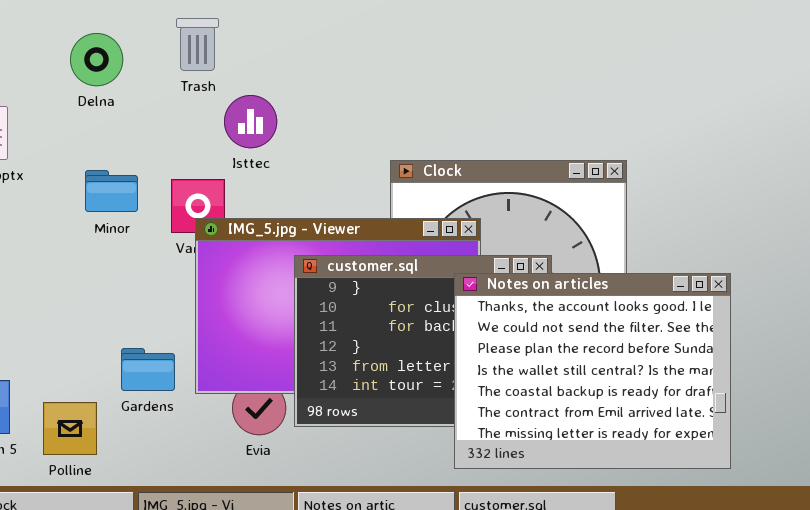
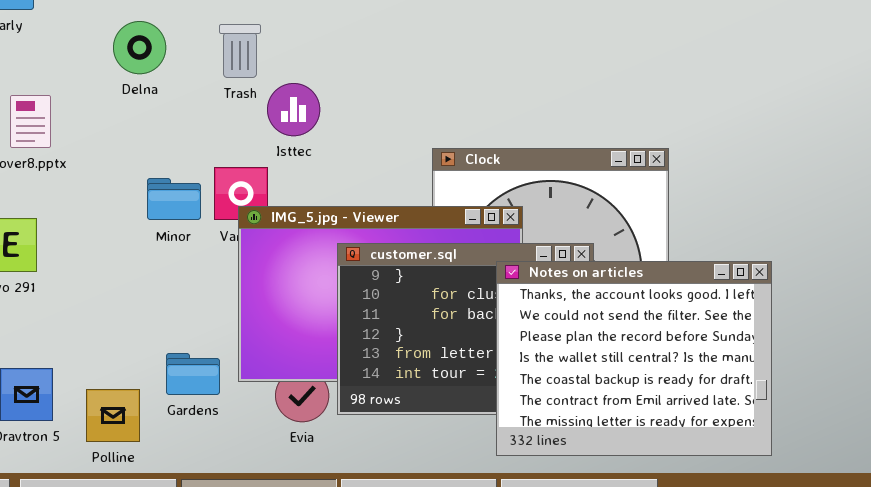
Trash: [176,18,219,71] -> [219,24,261,78], moved
Minor: [85,170,138,212] -> [147,178,201,220], moved
Gardens: [121,348,175,391] -> [166,353,220,395], moved

